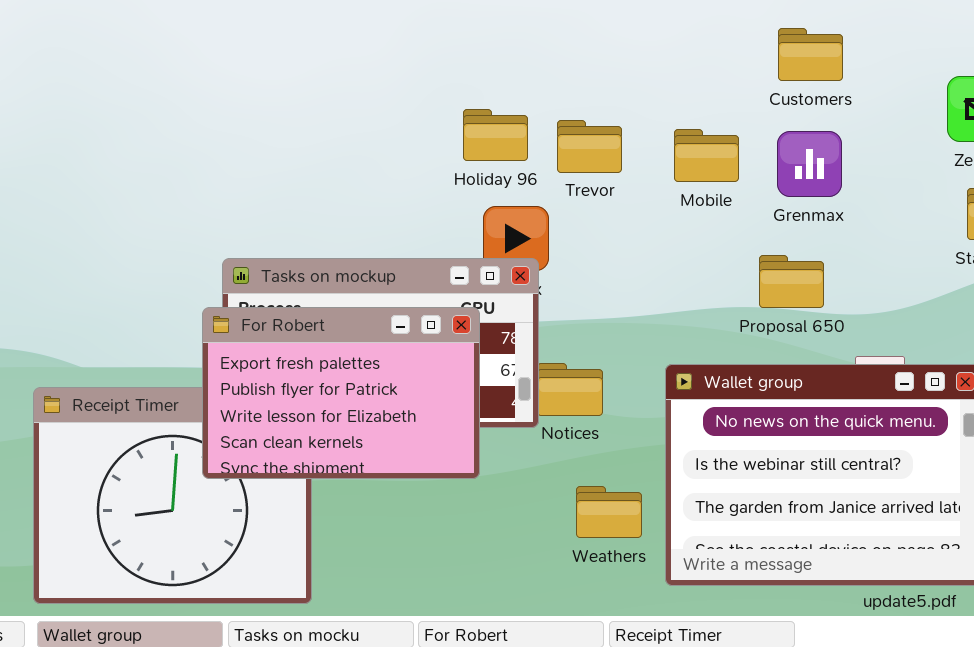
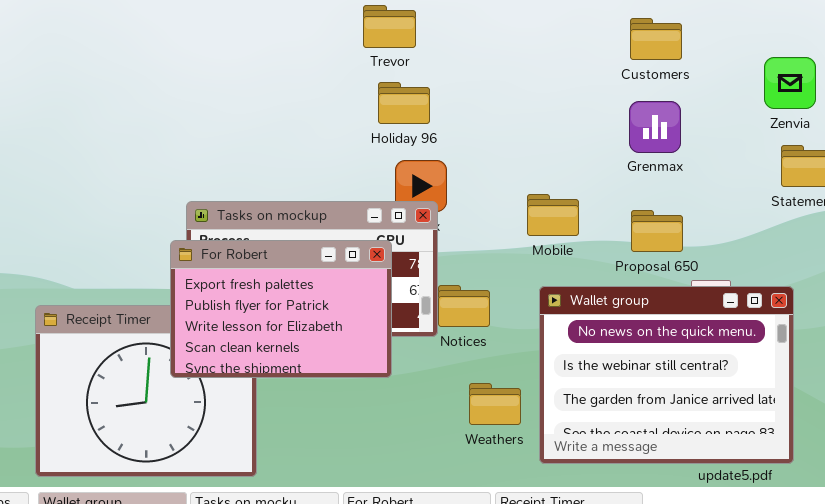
Trevor: [557,120,622,173] -> [363,5,416,48], moved
Mobile: [674,129,739,182] -> [527,194,579,236], moved
Proposal 650: [759,255,824,308] -> [631,210,683,252], moved

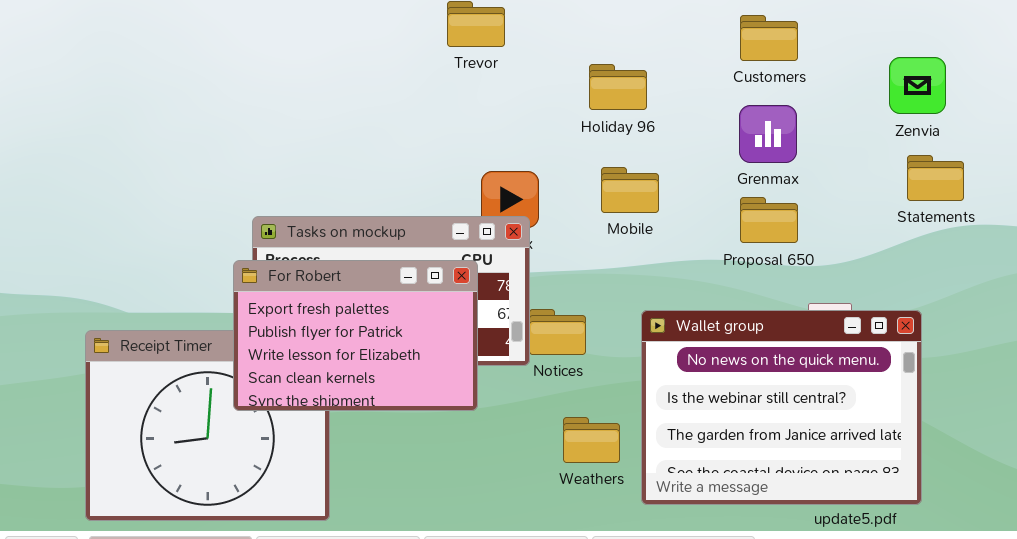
Holiday 96: [378,82,430,124] -> [589,64,647,110], moved
Mobile: [527,194,579,236] -> [601,167,659,213], moved
Proposal 650: [631,210,683,252] -> [740,197,798,243], moved

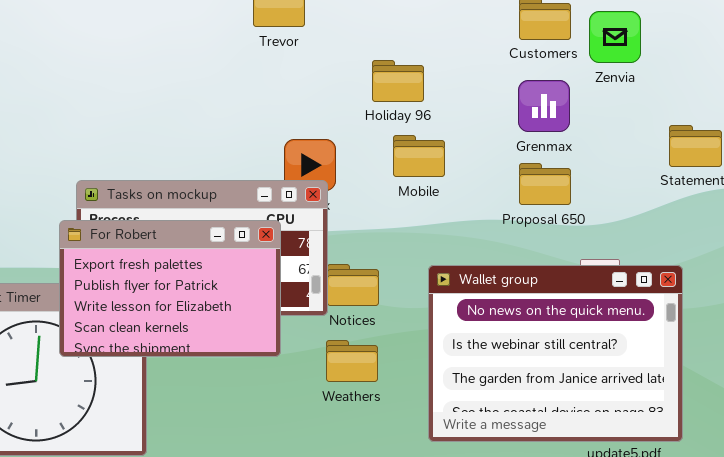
Zenvia: [889,57,946,114] -> [589,11,641,63], moved
Holiday 96: [589,64,647,110] -> [372,60,424,102], moved
Weathers: [563,417,620,463] -> [326,340,378,382], moved

